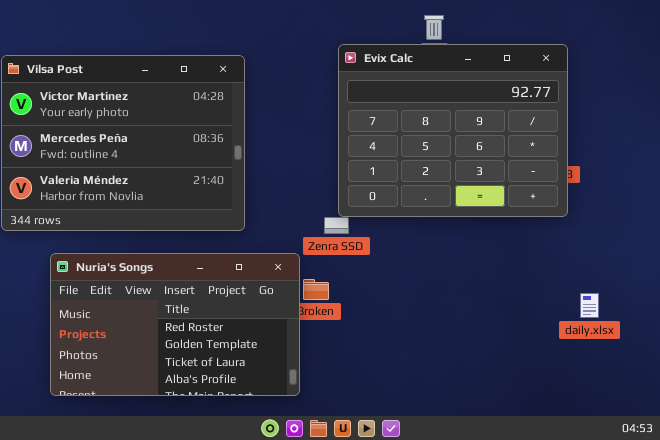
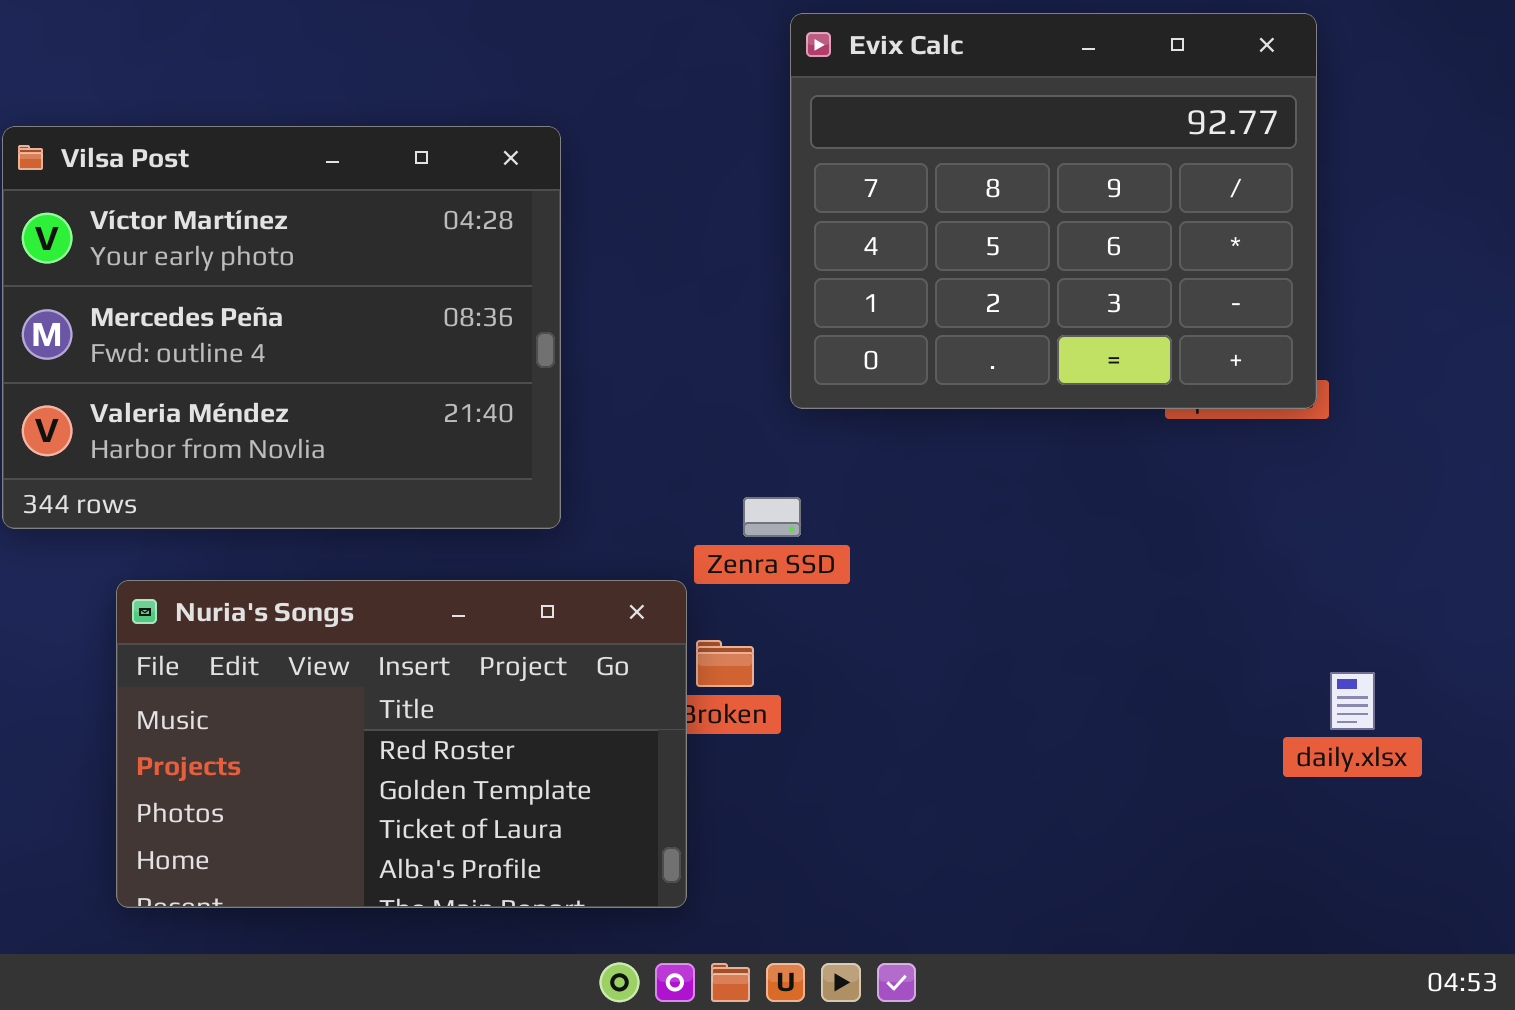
Evix Calc: [338,44,568,217] -> [790,13,1317,409], moved

